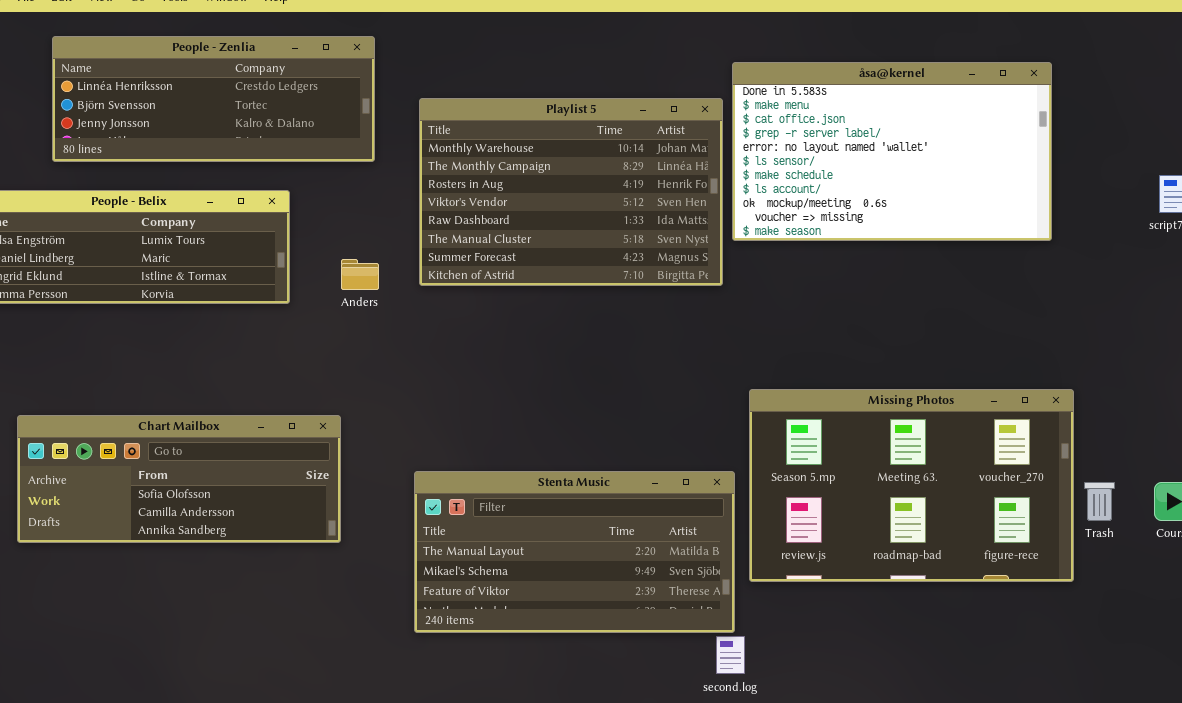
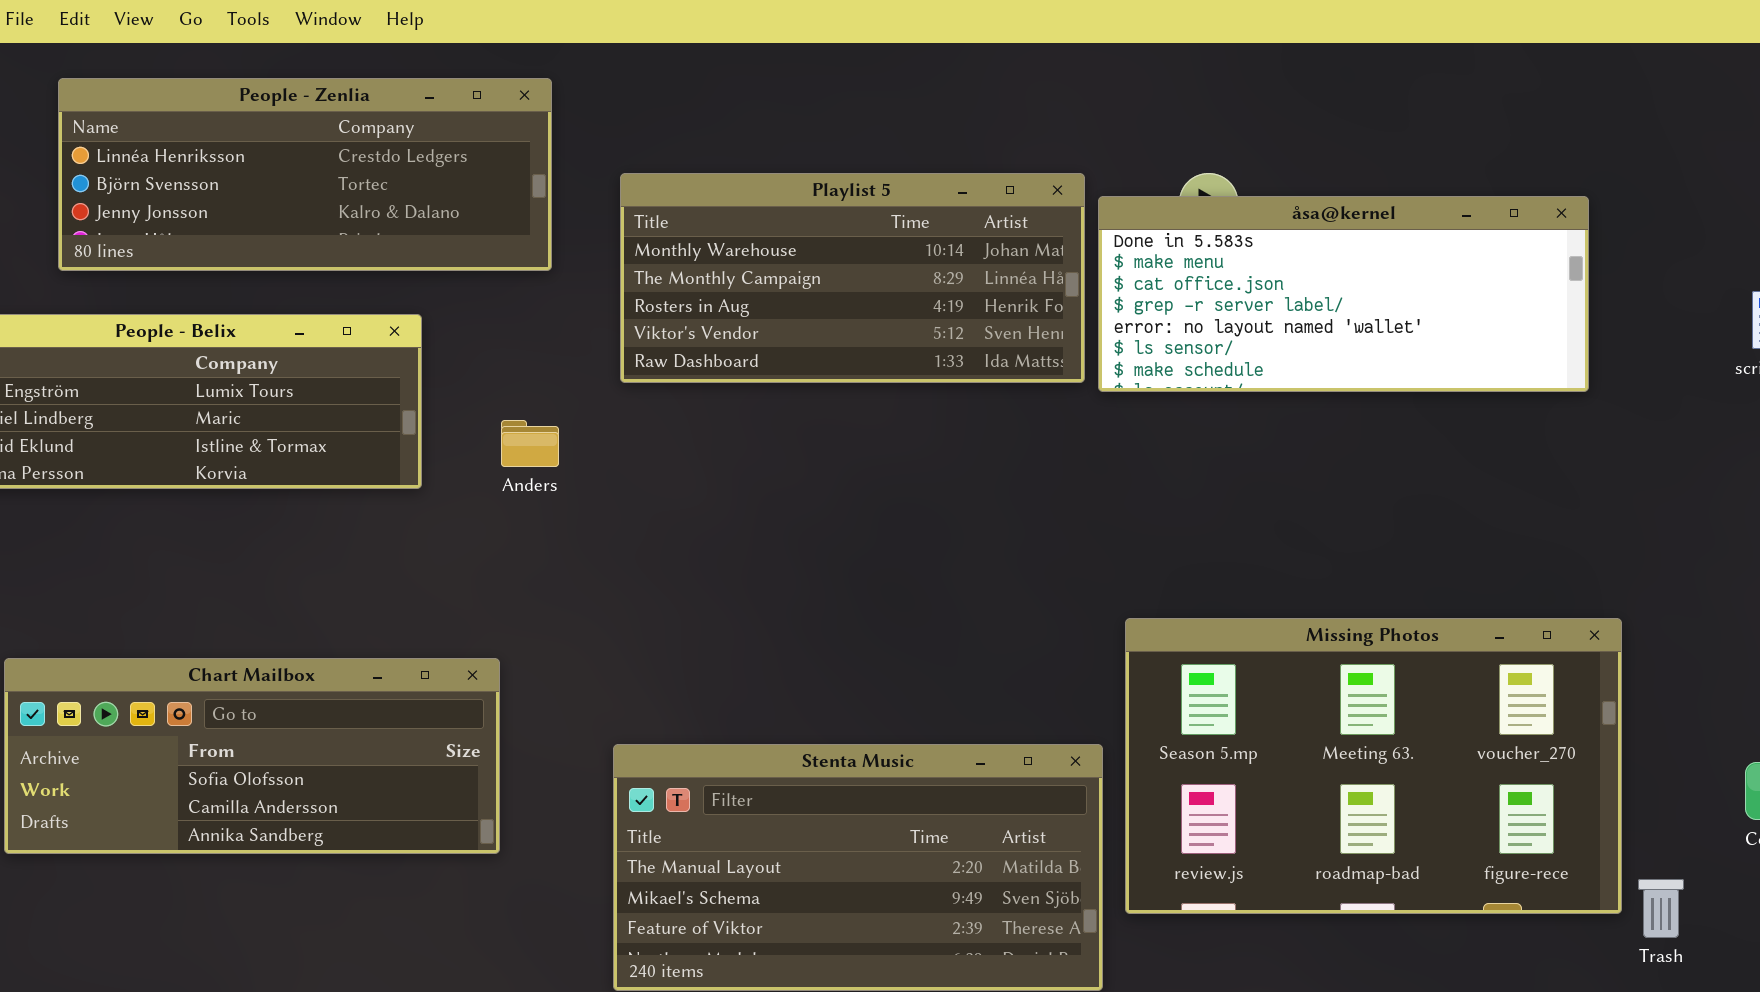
åsa@kernel: [732,62,1052,241] -> [1098,196,1589,392], resized
Playlist 5: [419,98,723,286] -> [620,173,1085,383], resized
Trash: [1084,482,1115,521] -> [1638,879,1684,938], moved

